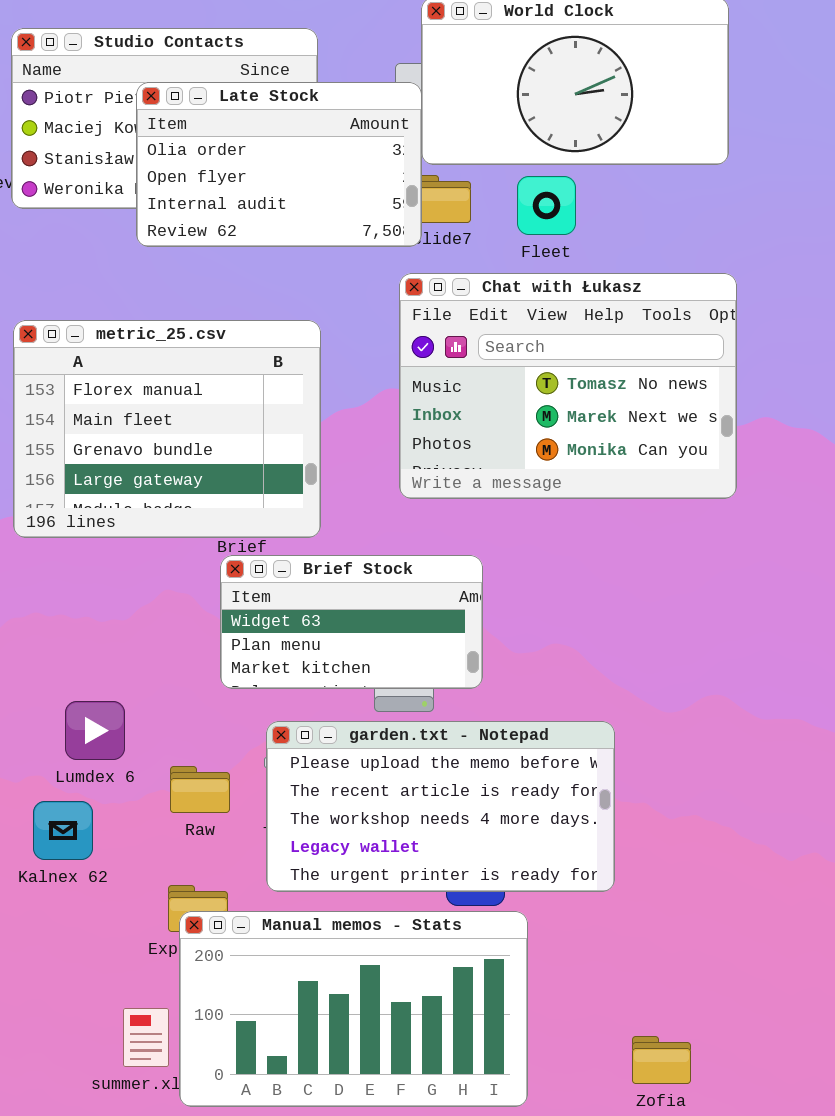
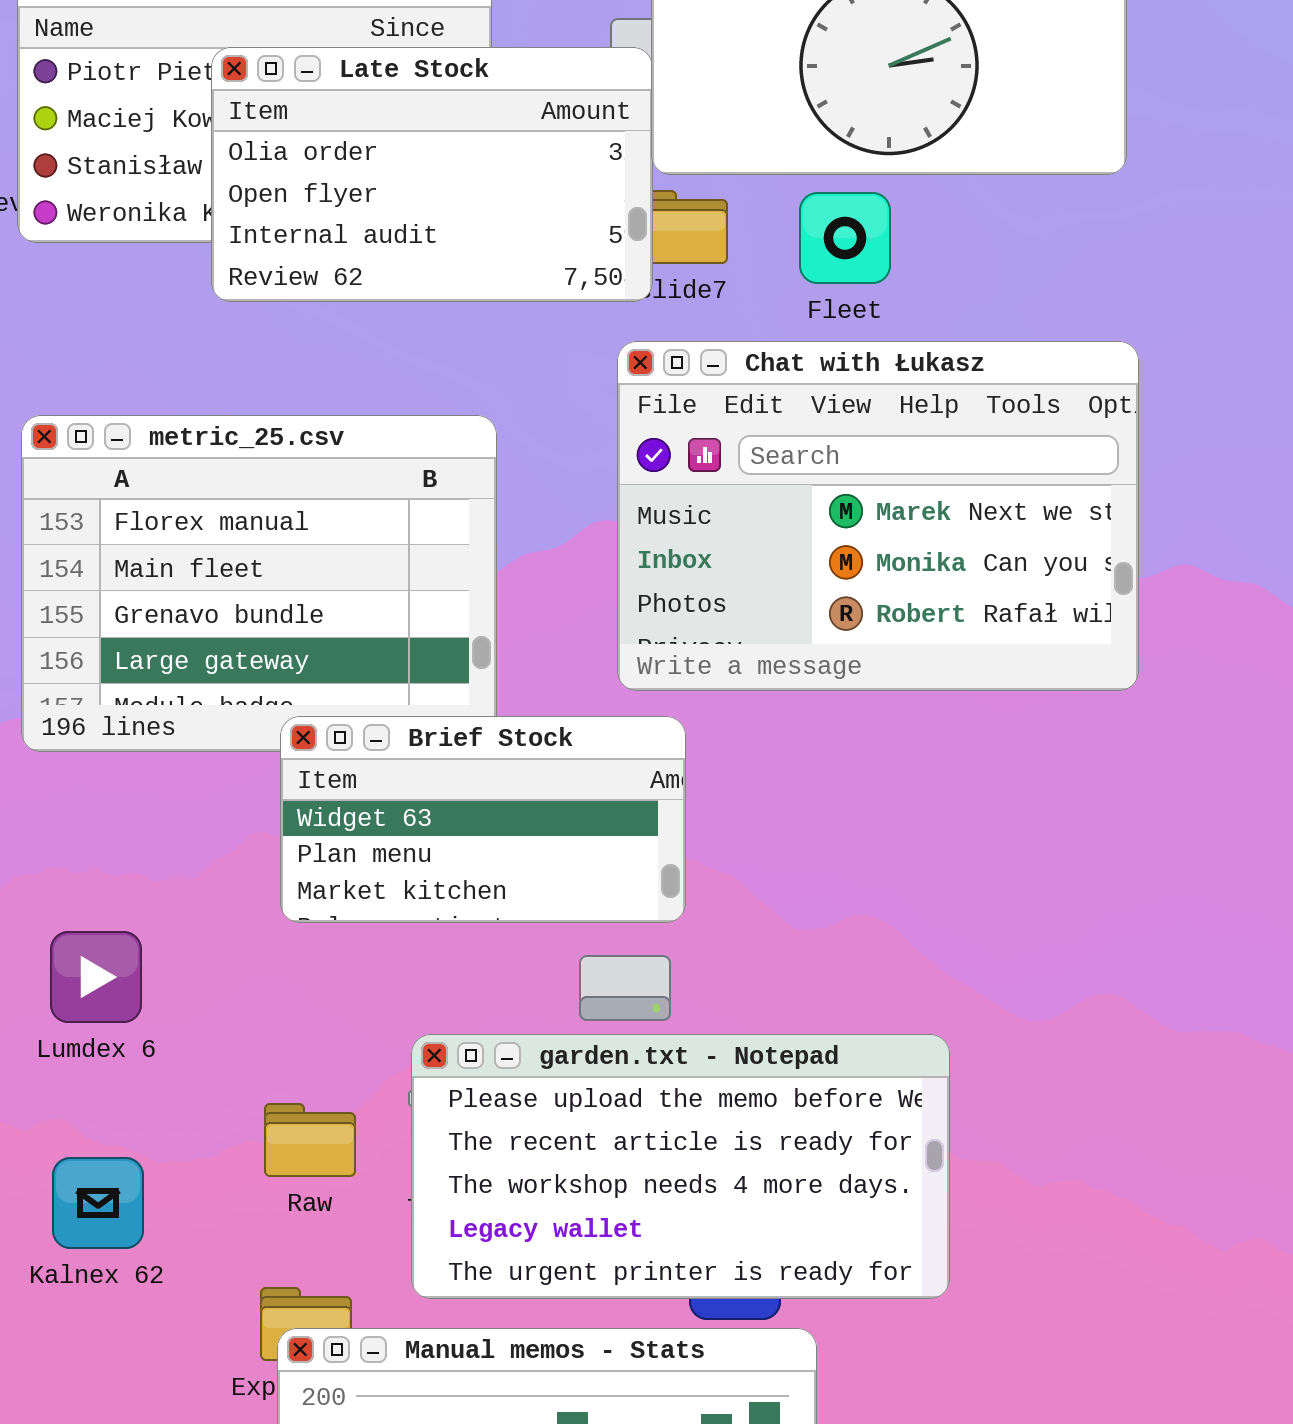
Chat with Łukasz: [399,273,737,499] -> [617,341,1139,691], scrolled down 1 row
Brief Stock: [220,555,483,689] -> [280,716,686,923], moved
Lumdex 6: [65,701,125,760] -> [50,931,142,1023], moved

